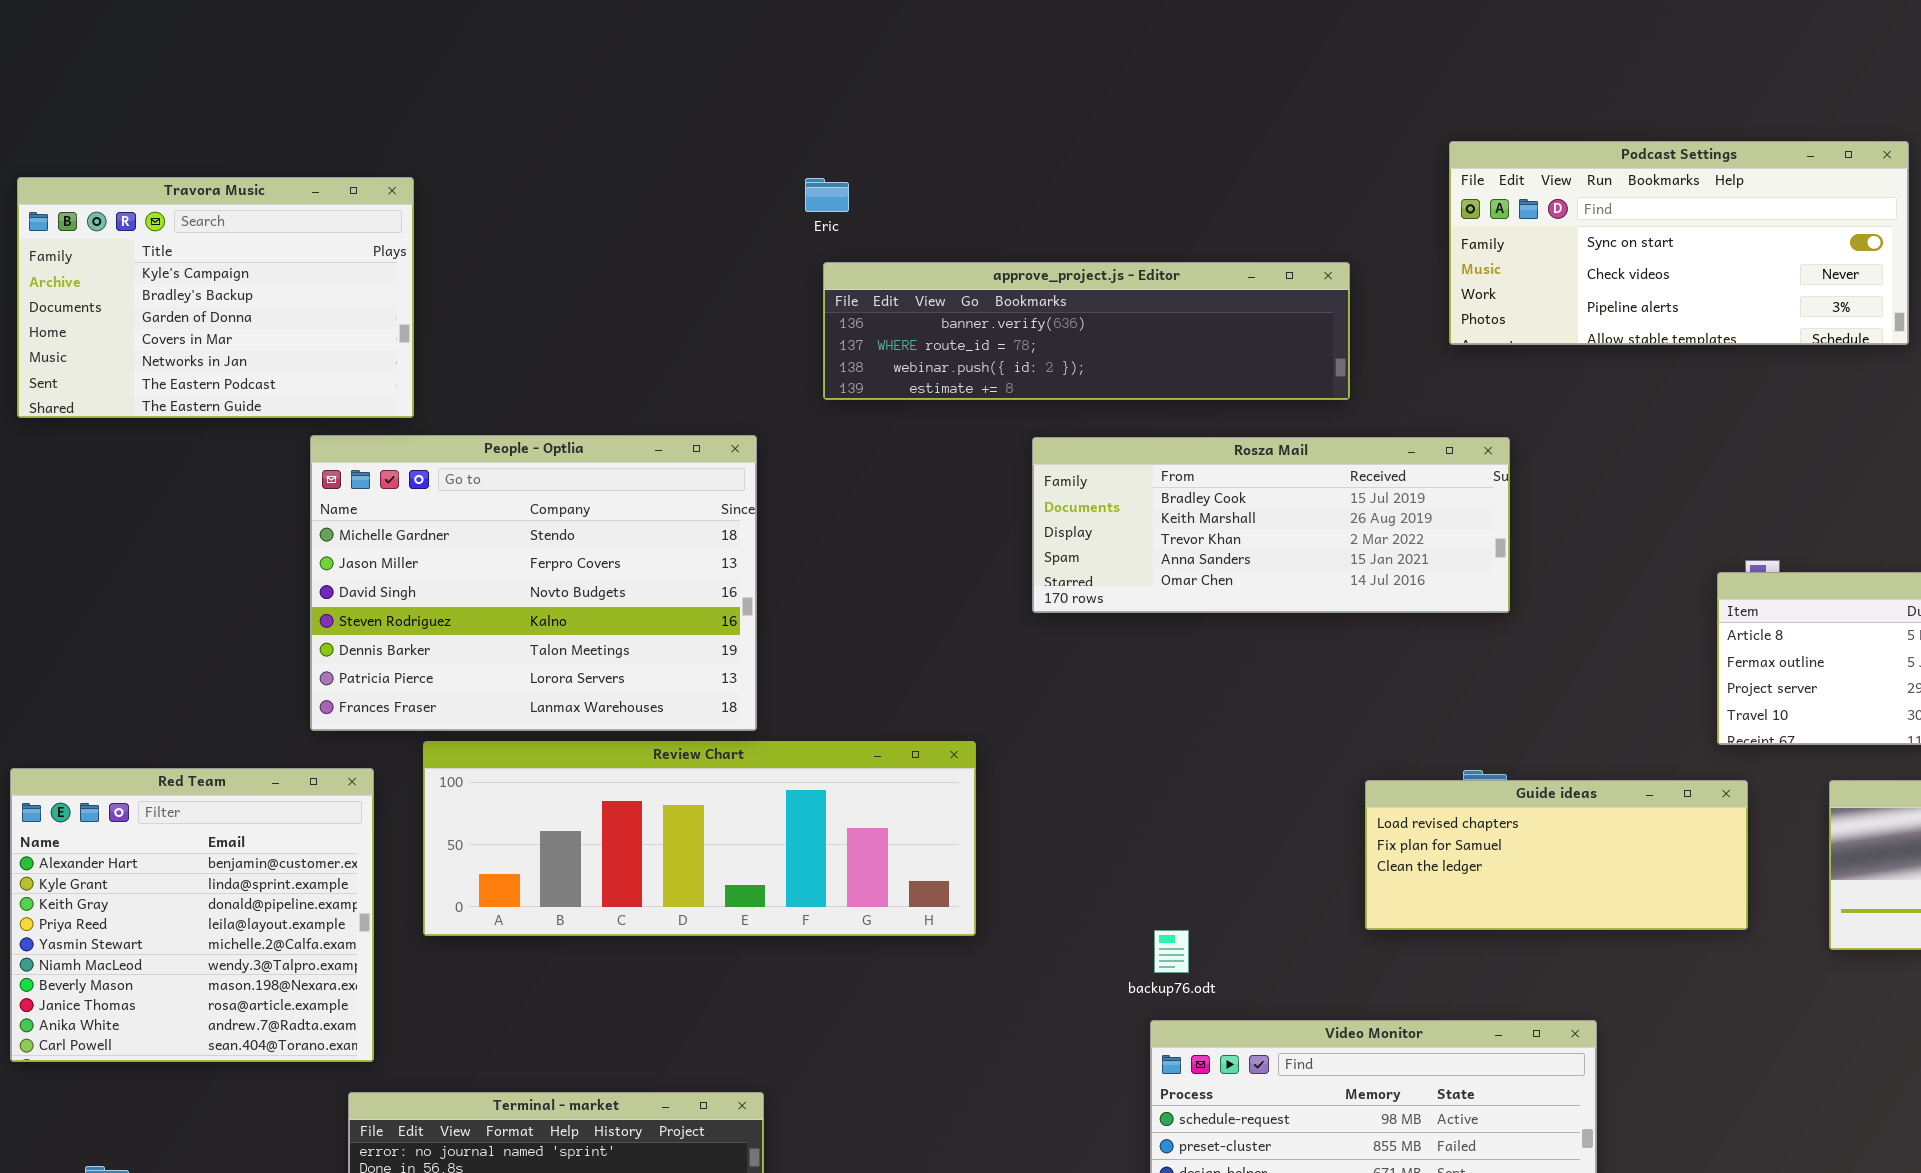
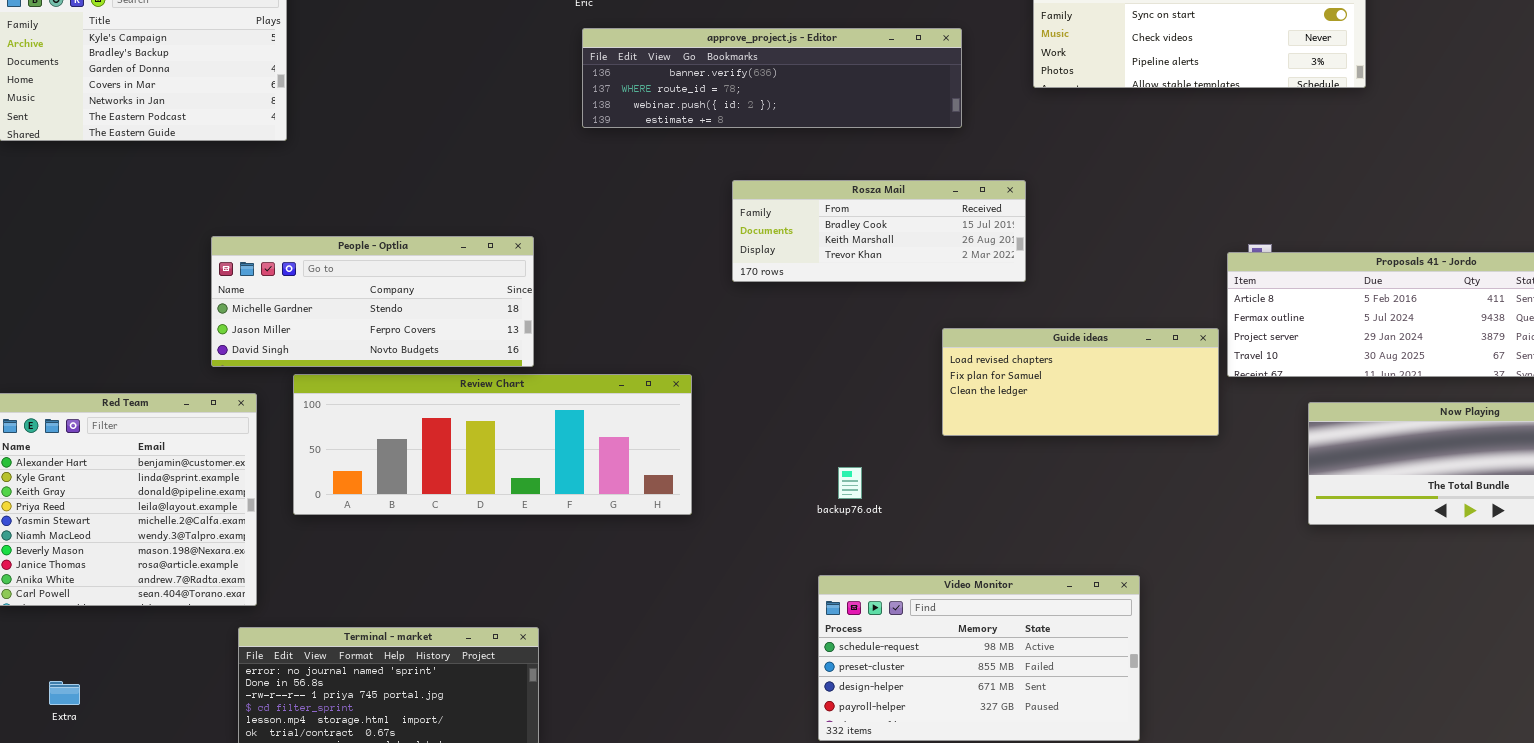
People - Optlia: [310,435,757,731] -> [211,236,534,367], resized
Rosza Mail: [1032,437,1510,613] -> [732,180,1026,282], resized
Guide ideas: [1365,780,1748,930] -> [942,328,1219,436], moved
backup76.odt: [1154,930,1189,973] -> [838,467,862,499], moved

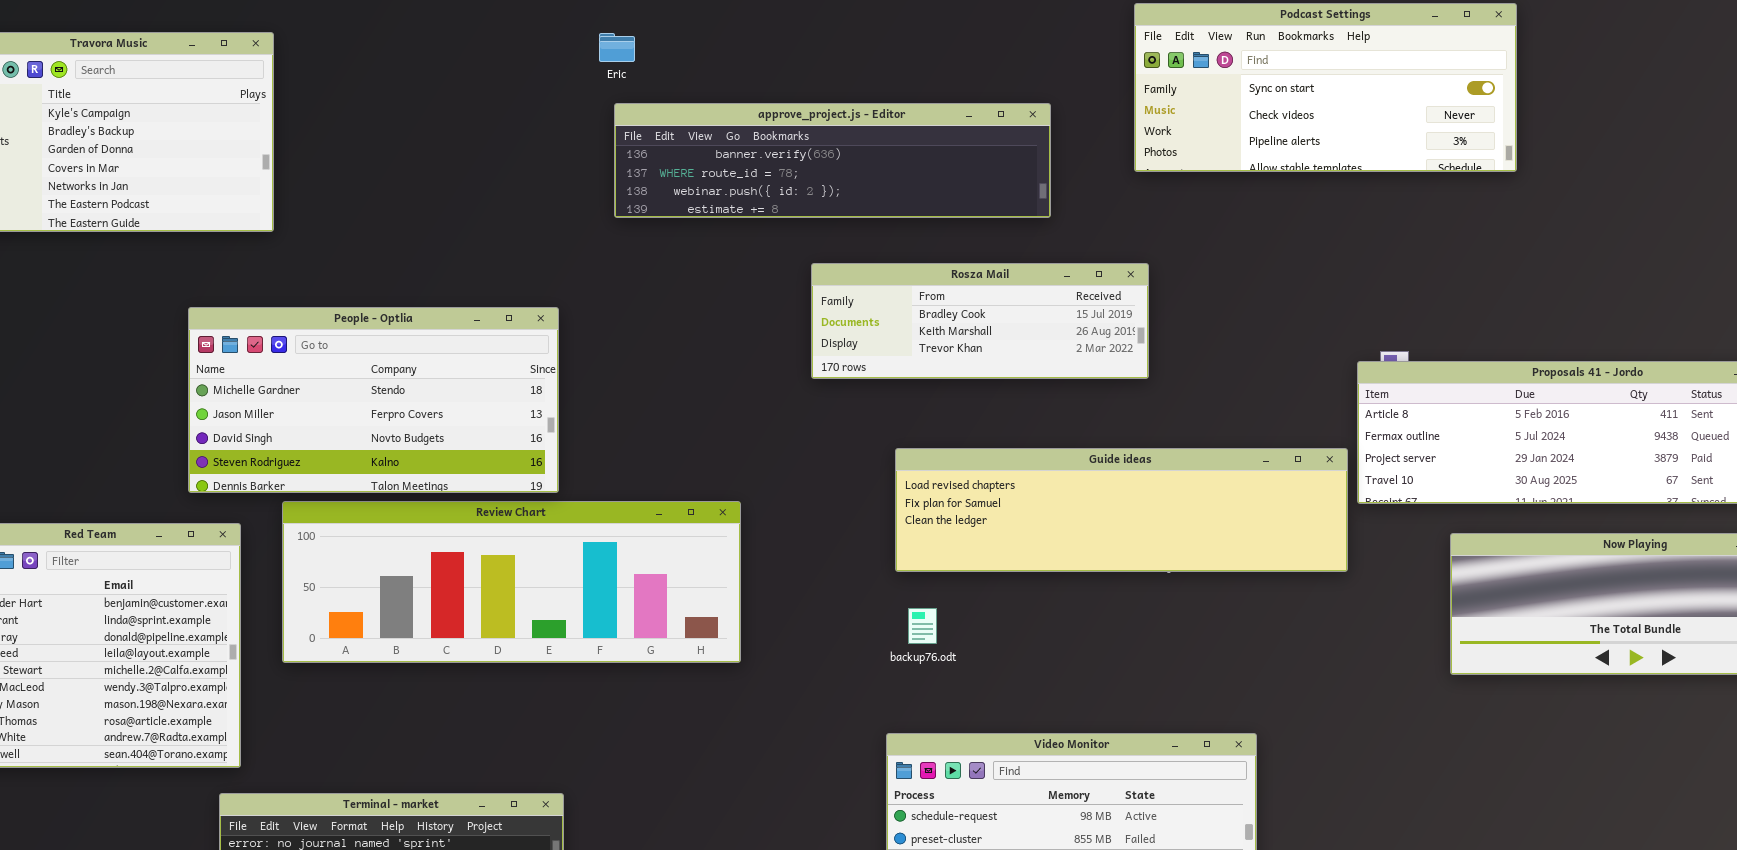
Rosza Mail: [732,180,1026,282] -> [811,263,1149,379], moved
People - Optlia: [211,236,534,367] -> [188,307,559,493], resized
Guide ideas: [942,328,1219,436] -> [895,448,1348,572], resized

